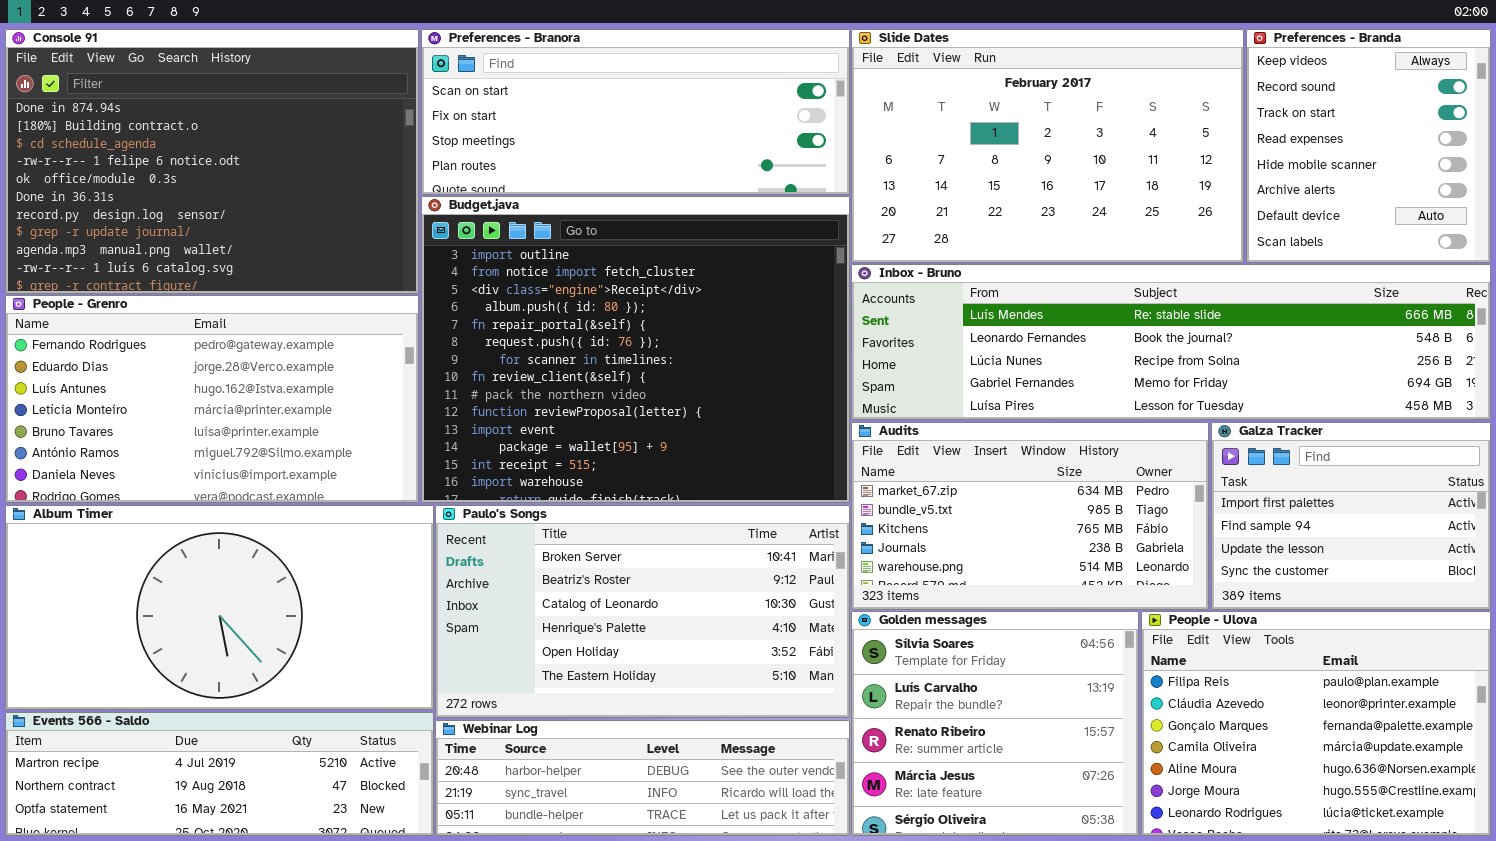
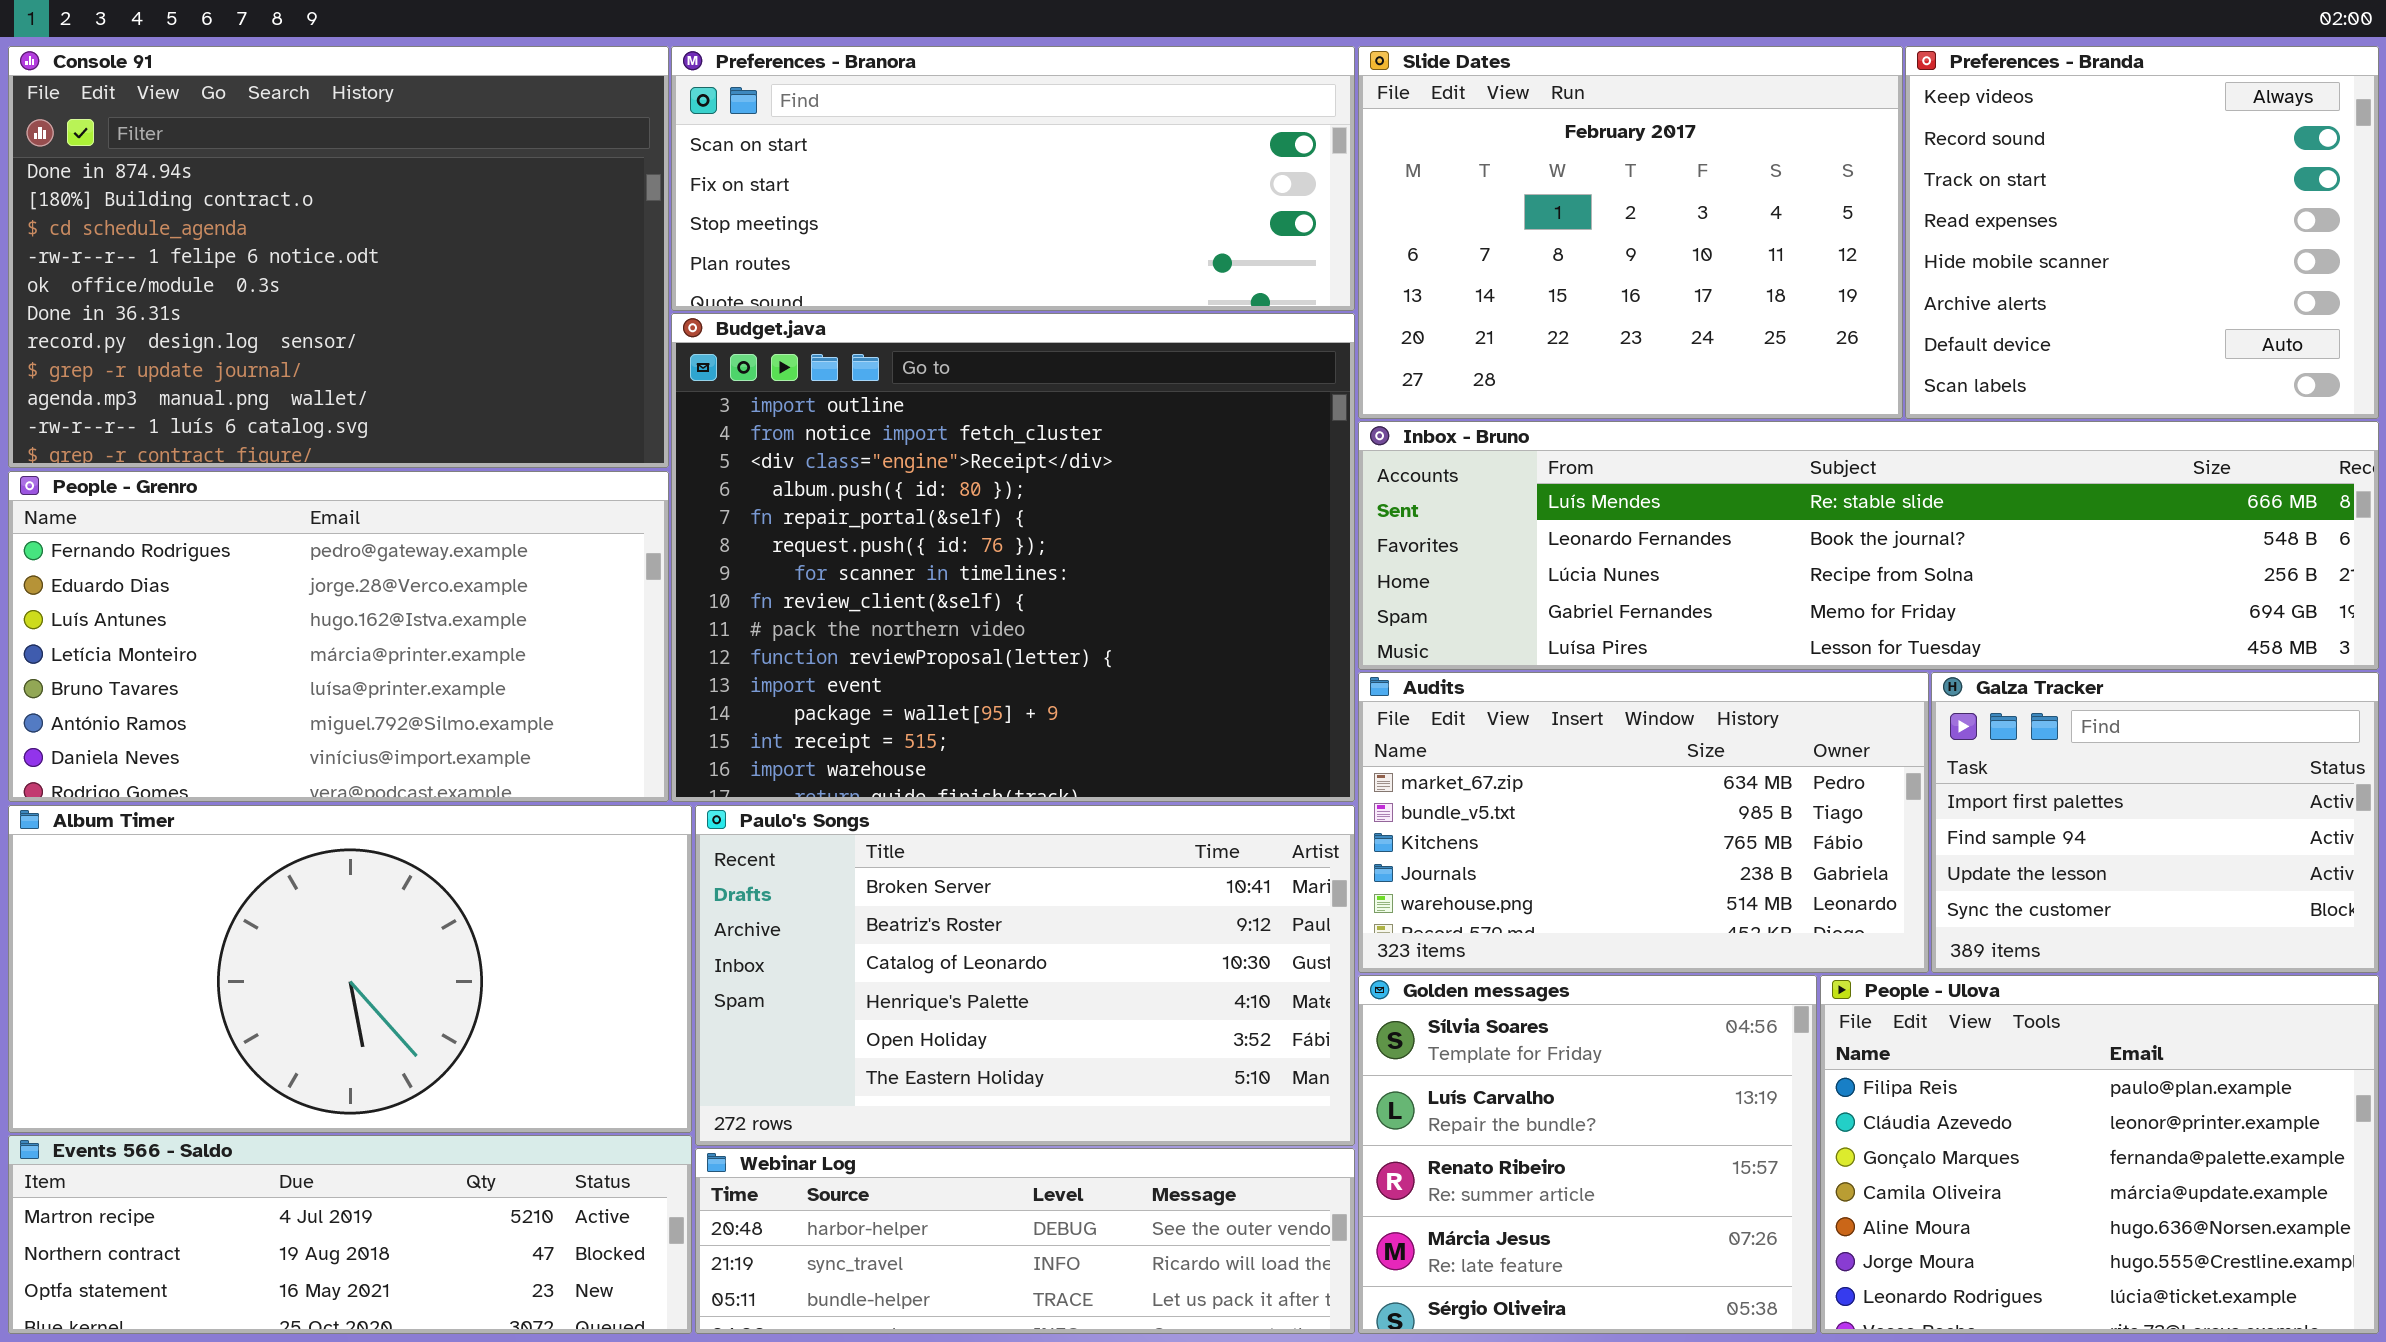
Slide Dates: [851,29,1244,263] -> [1358,46,1903,419], resized
Preferences - Branda: [1246,29,1491,263] -> [1905,46,2379,419], resized

